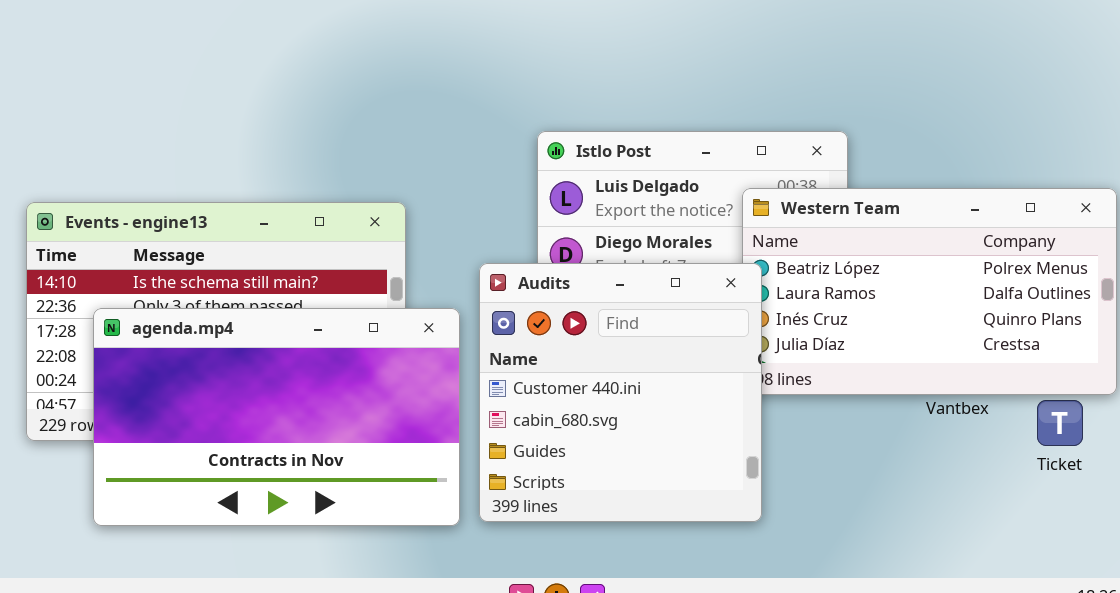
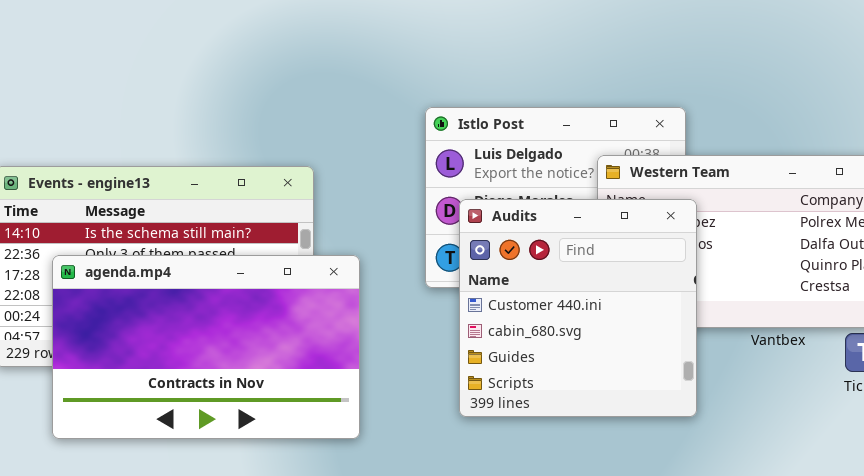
Audits: [479,263,762,522] -> [459,199,697,417], moved

